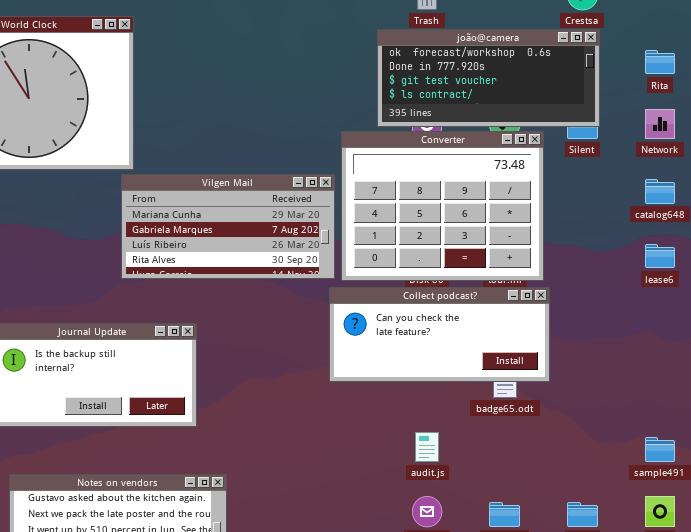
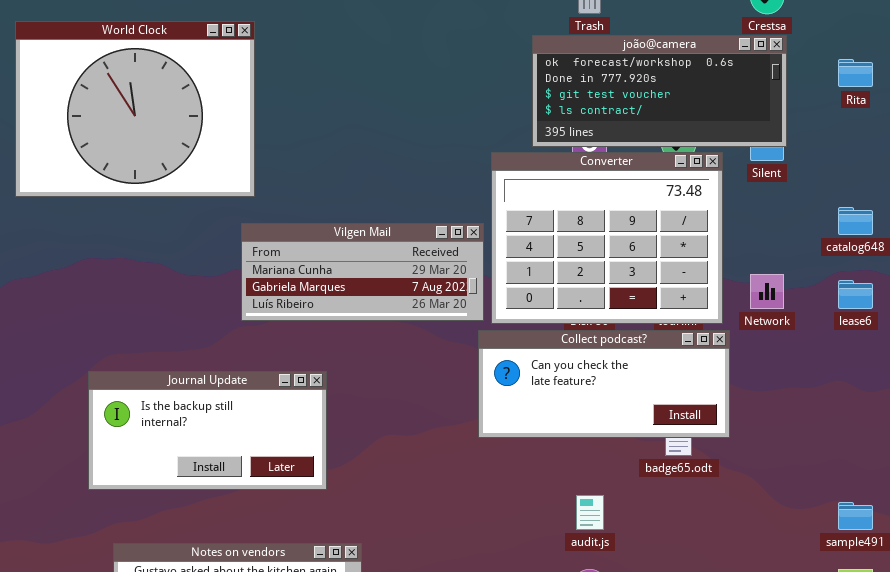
Network: [645,109,675,139] -> [750,274,784,309], moved
Vilgen Mail: [121,174,335,279] -> [241,223,484,321], resized

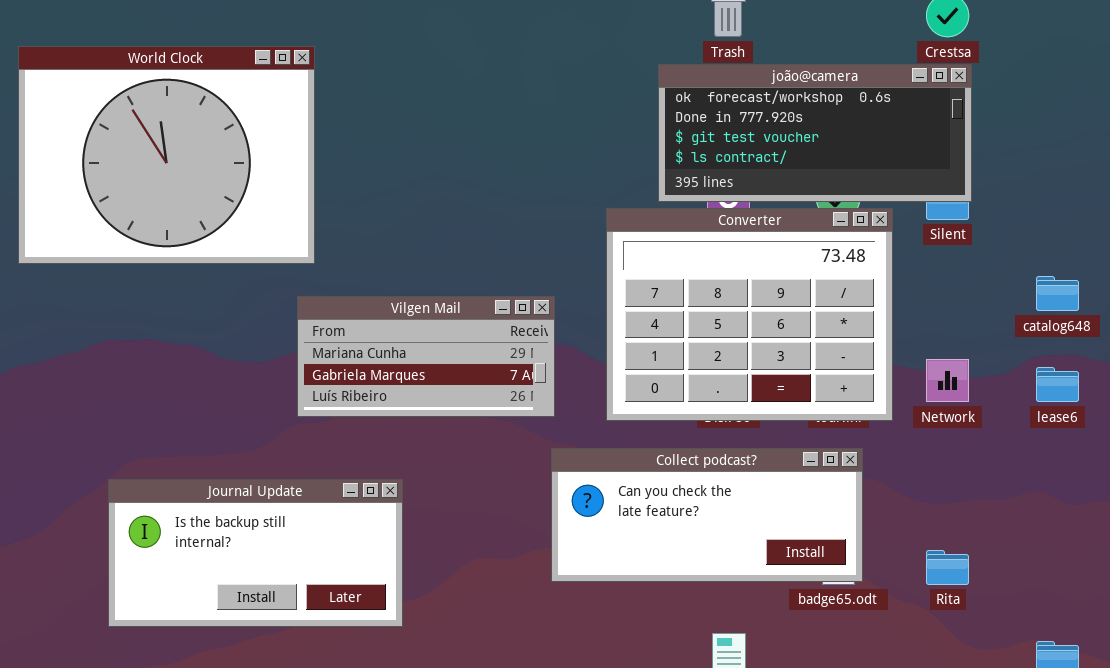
Rita: [838,59,873,87] -> [926,550,969,585], moved
Vilgen Mail: [241,223,484,321] -> [297,296,555,417], resized
Collect podcast?: [478,330,730,438] -> [551,448,863,582], moved

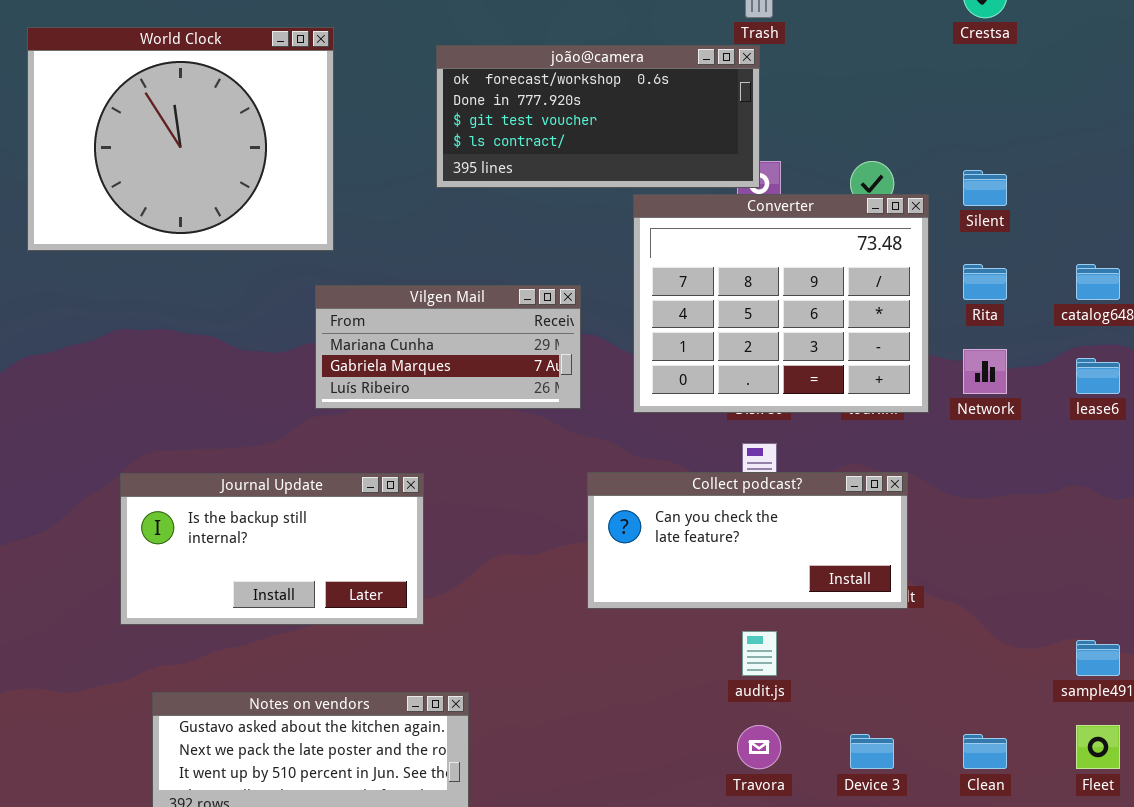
joão@camera: [658,64,972,202] -> [436,45,760,188], moved
Collect podcast?: [551,448,863,582] -> [587,472,908,609], moved
Rita: [926,550,969,585] -> [963,264,1007,300], moved

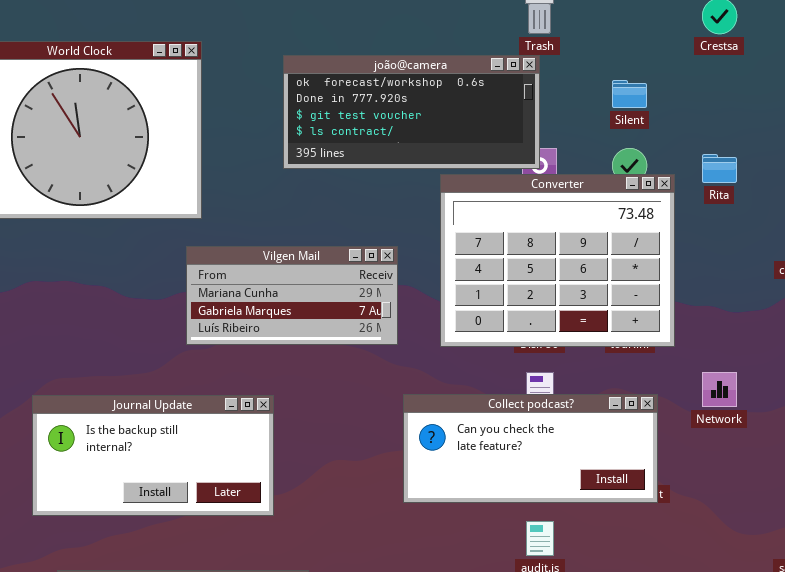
Silent: [963,170,1007,206] -> [612,80,647,108], moved
Rita: [963,264,1007,300] -> [702,154,737,183], moved
Network: [963,349,1007,394] -> [702,372,737,407], moved

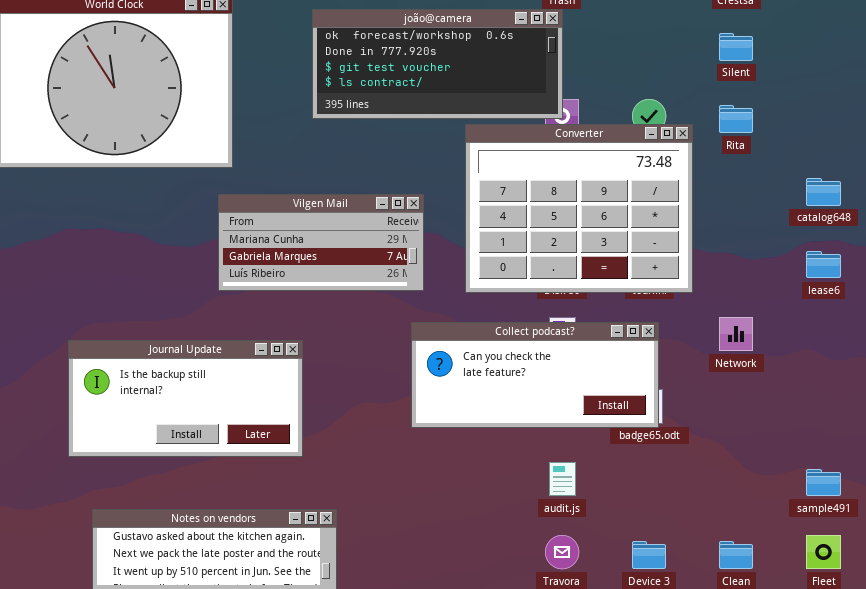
Silent: [612,80,647,108] -> [719,33,753,61], moved
Collect podcast?: [403,394,658,503] -> [411,322,659,428], moved

